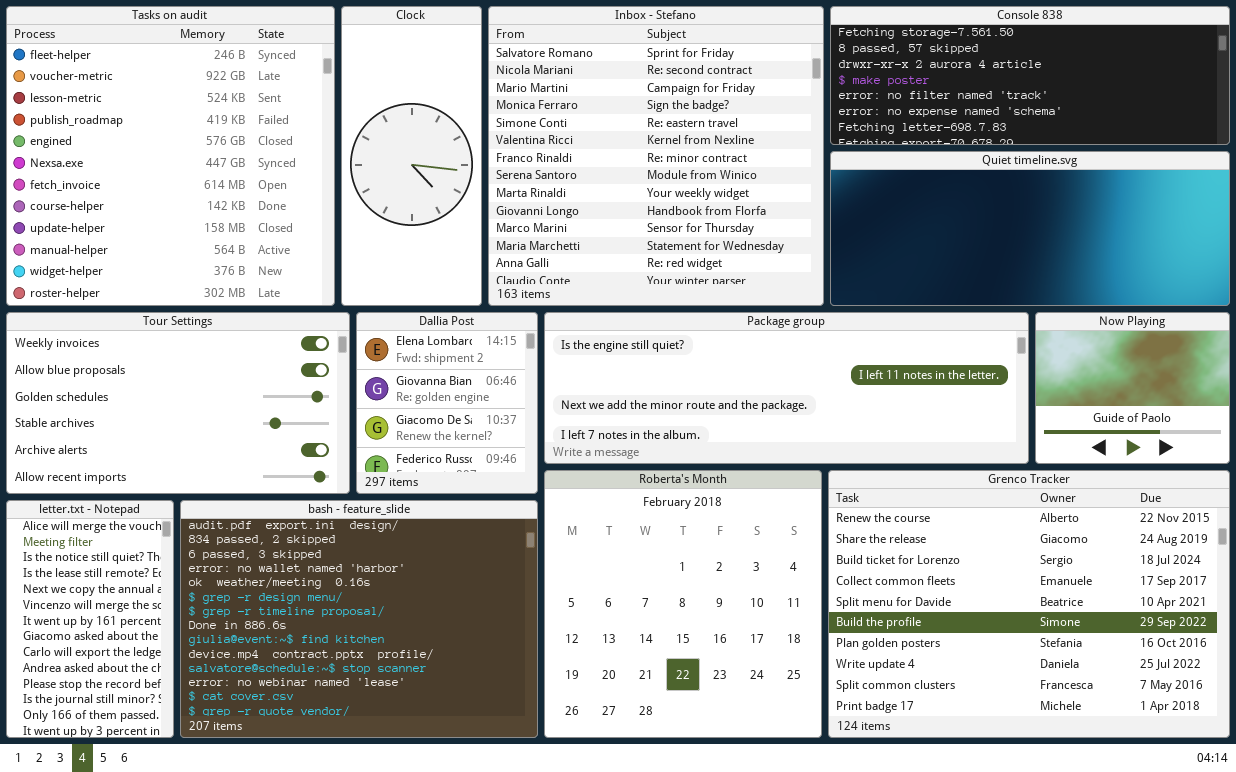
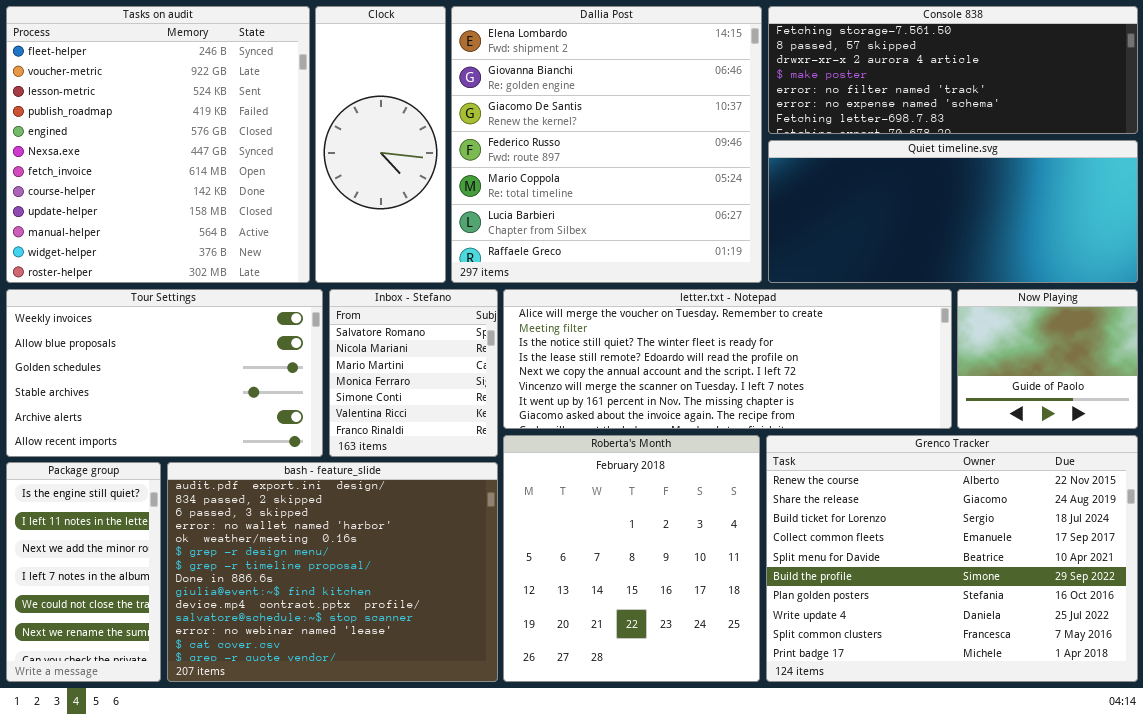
Inbox - Stefano: [488,6,824,306] -> [329,289,498,457], moved, resized
Dallia Post: [356,312,538,494] -> [451,6,762,283], moved, resized
Package group: [544,312,1029,464] -> [6,462,161,682], moved, resized
letter.txt - Notepad: [6,500,174,738] -> [503,289,952,429], moved, resized

